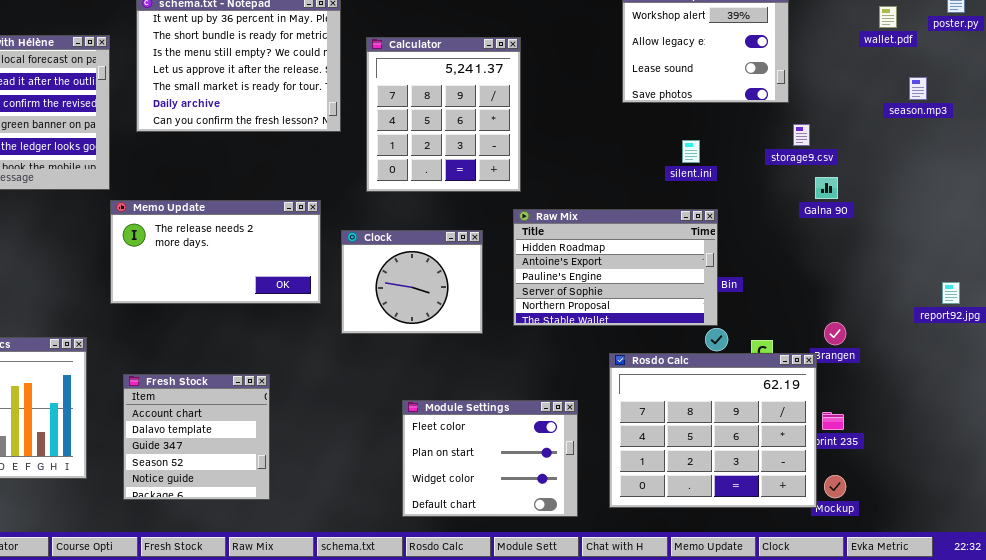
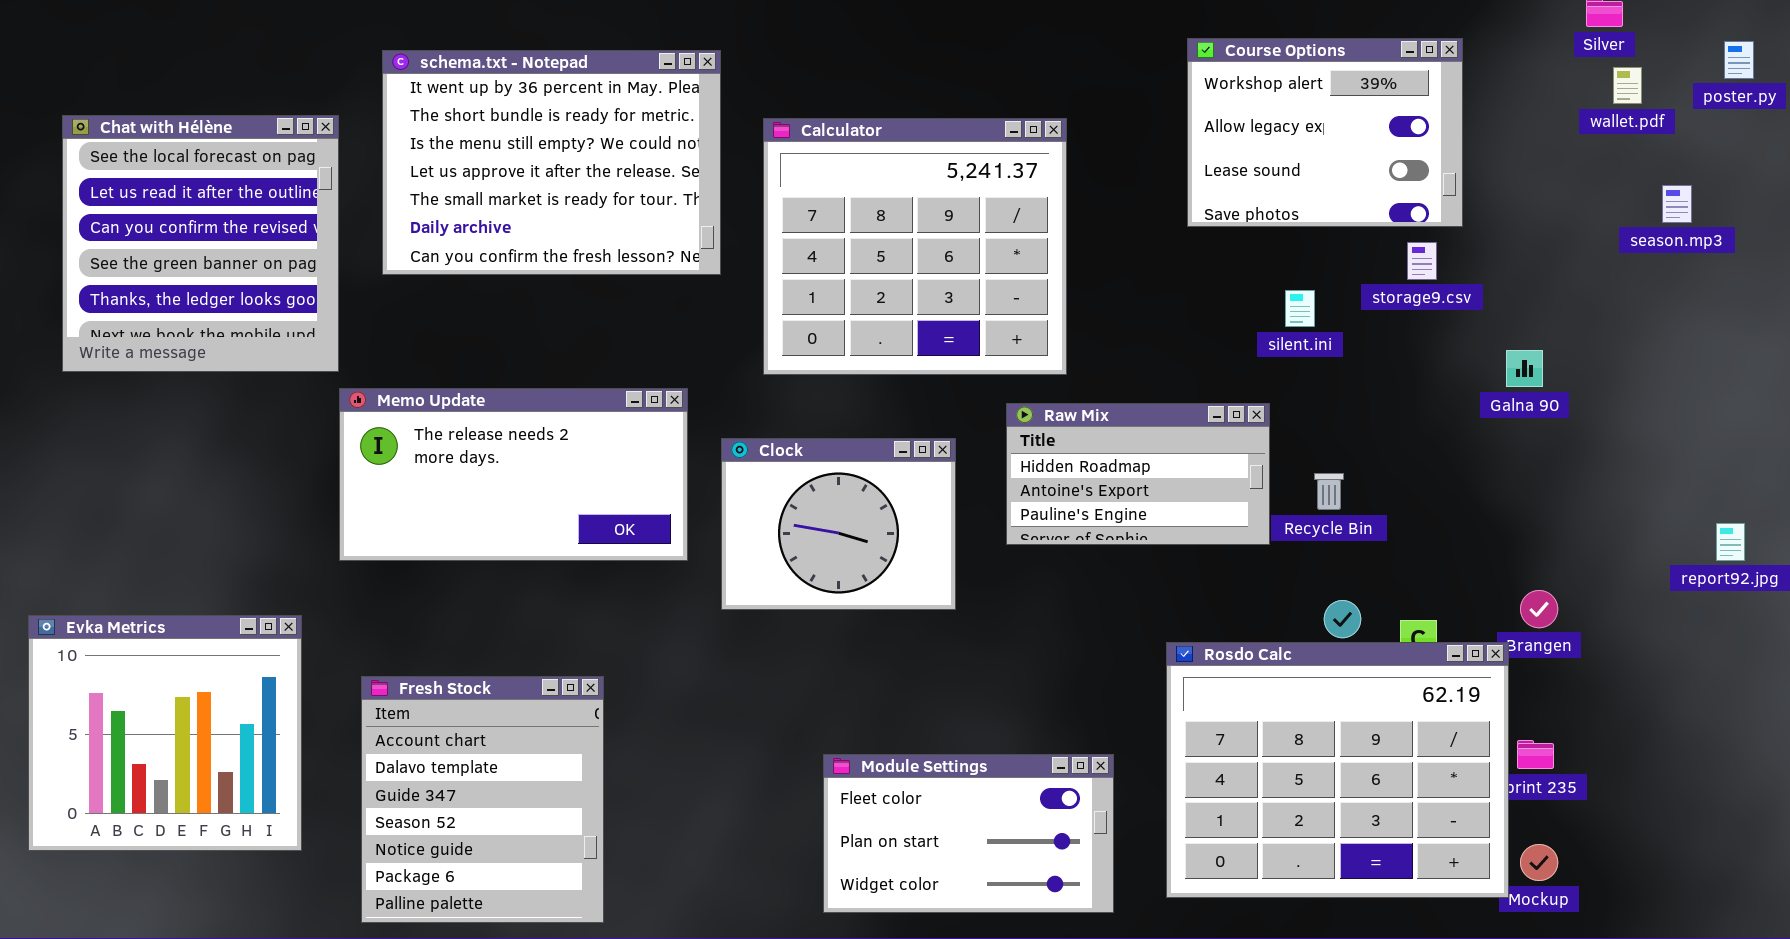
Calculator: [366,37,521,192] -> [763,118,1067,375], resized
storage9.csv: [793,124,810,146] -> [1407,242,1437,280], moved
Raw Mix: [513,209,718,326] -> [1006,403,1270,545], resized
Fresh Stock: [123,374,270,500] -> [361,676,604,923], resized
Module Settings: [402,400,578,517] -> [823,754,1114,913], resized

